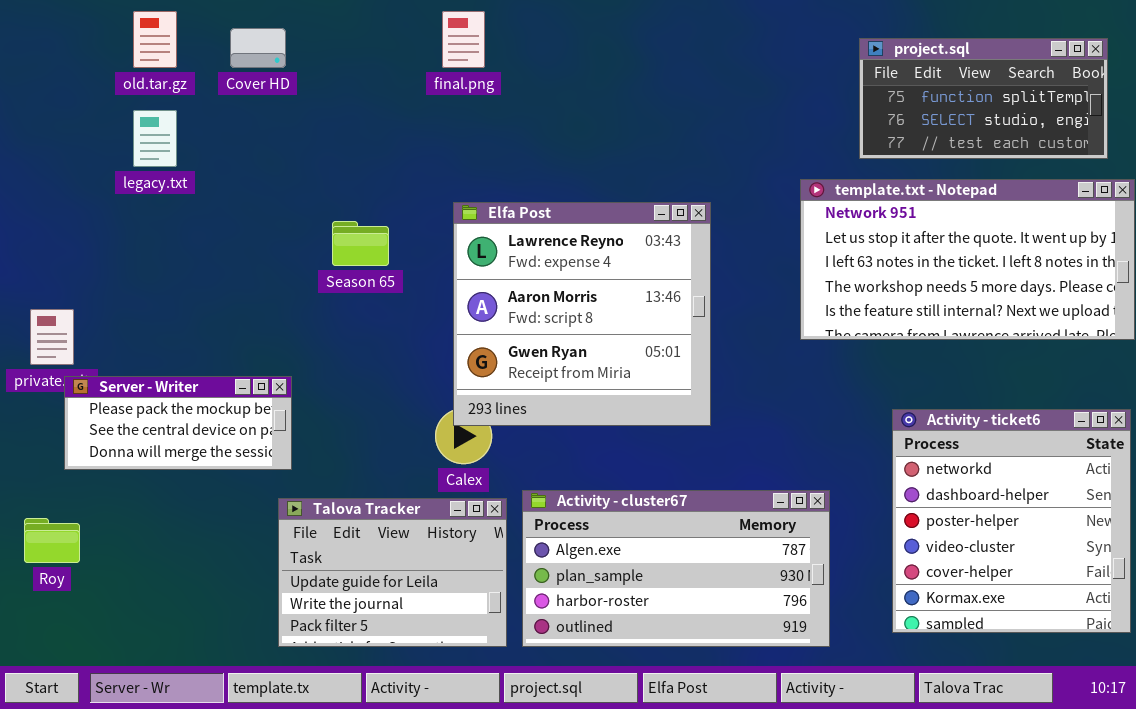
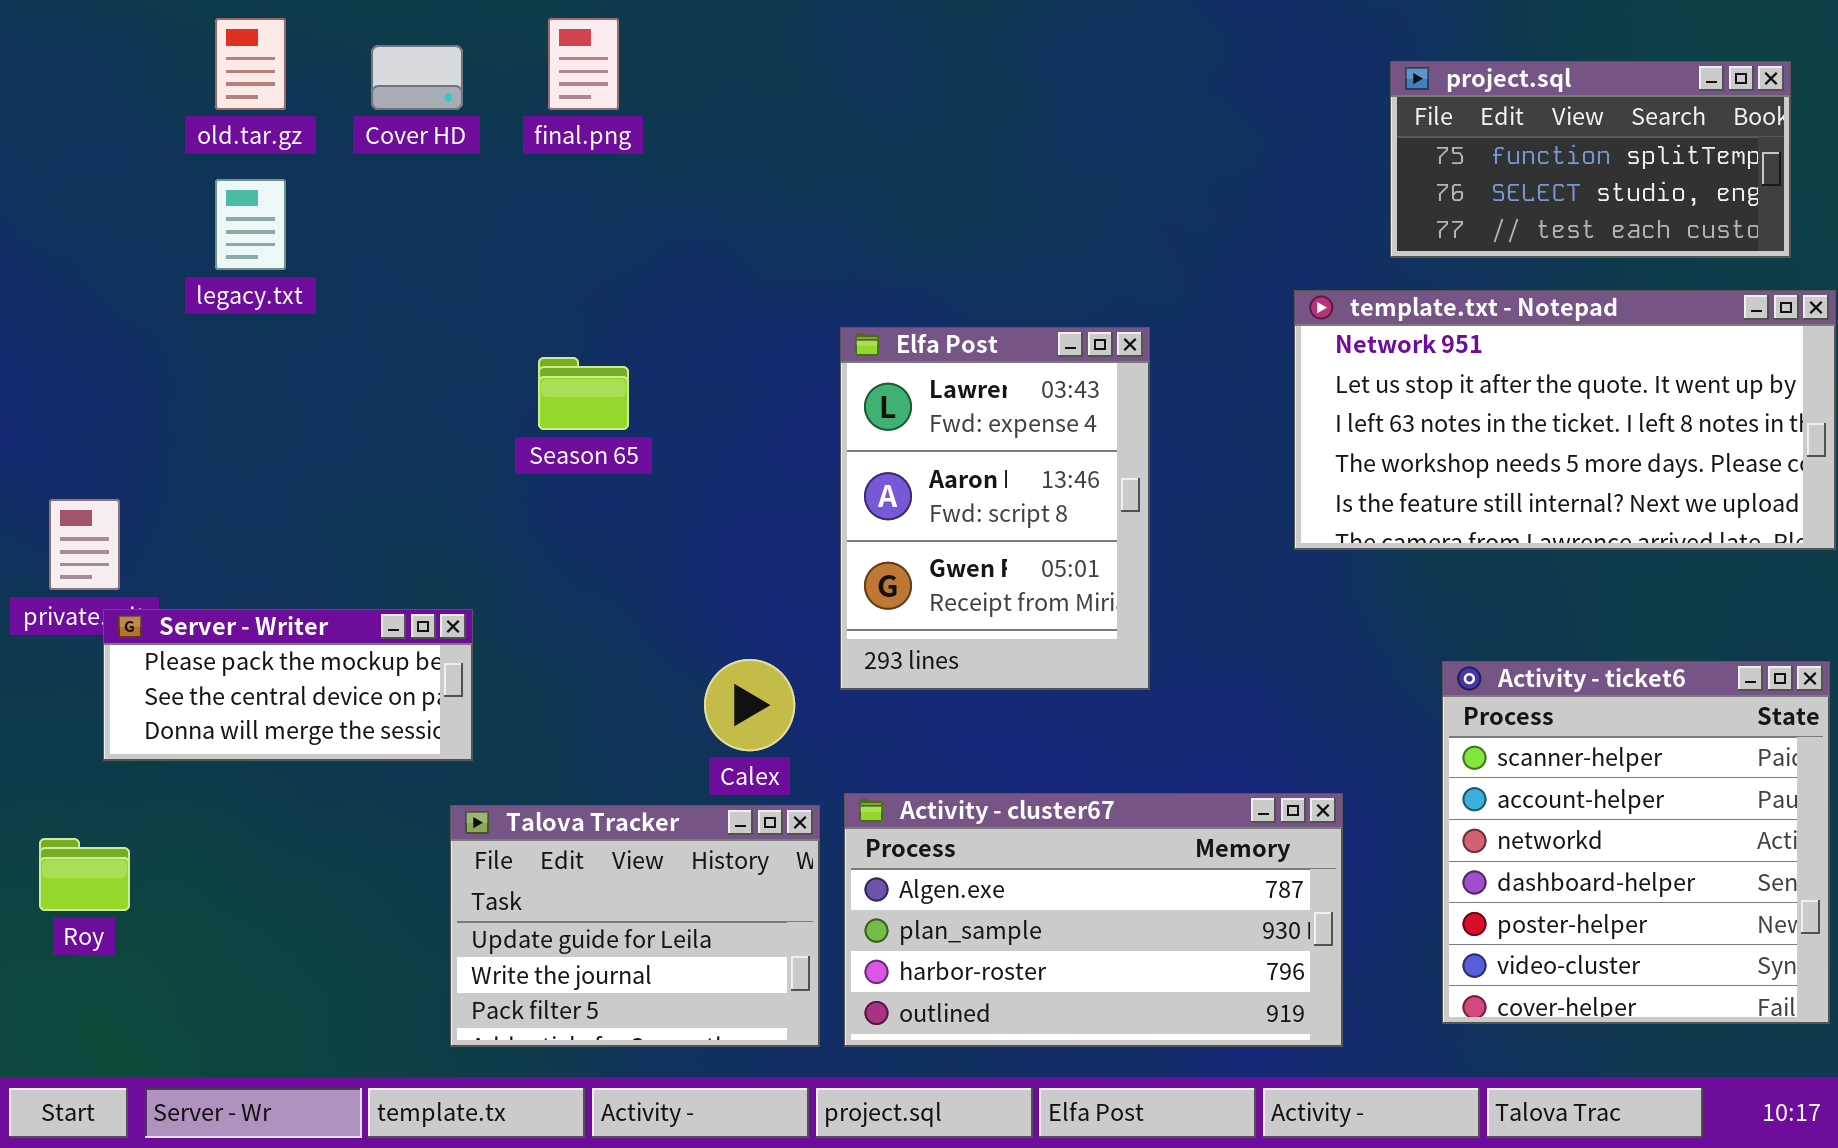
final.png: [442,11,485,68] -> [548,18,619,110], moved
Elfa Post: [453,202,711,426] -> [840,327,1150,690], resized
Activity - ticket6: [892,409,1131,633] -> [1442,661,1830,1024], scrolled up 2 rows

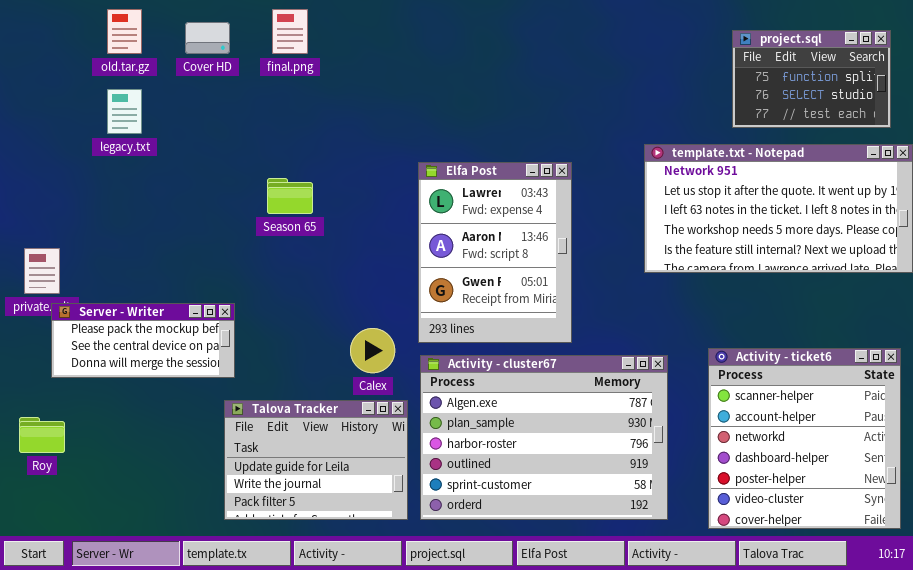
project.sql: [1390,61,1791,258] -> [732,30,891,128], resized
Activity - ticket6: [1442,661,1830,1024] -> [708,348,901,529], moved
Activity - cluster67: [844,793,1343,1047] -> [420,355,668,520], resized

